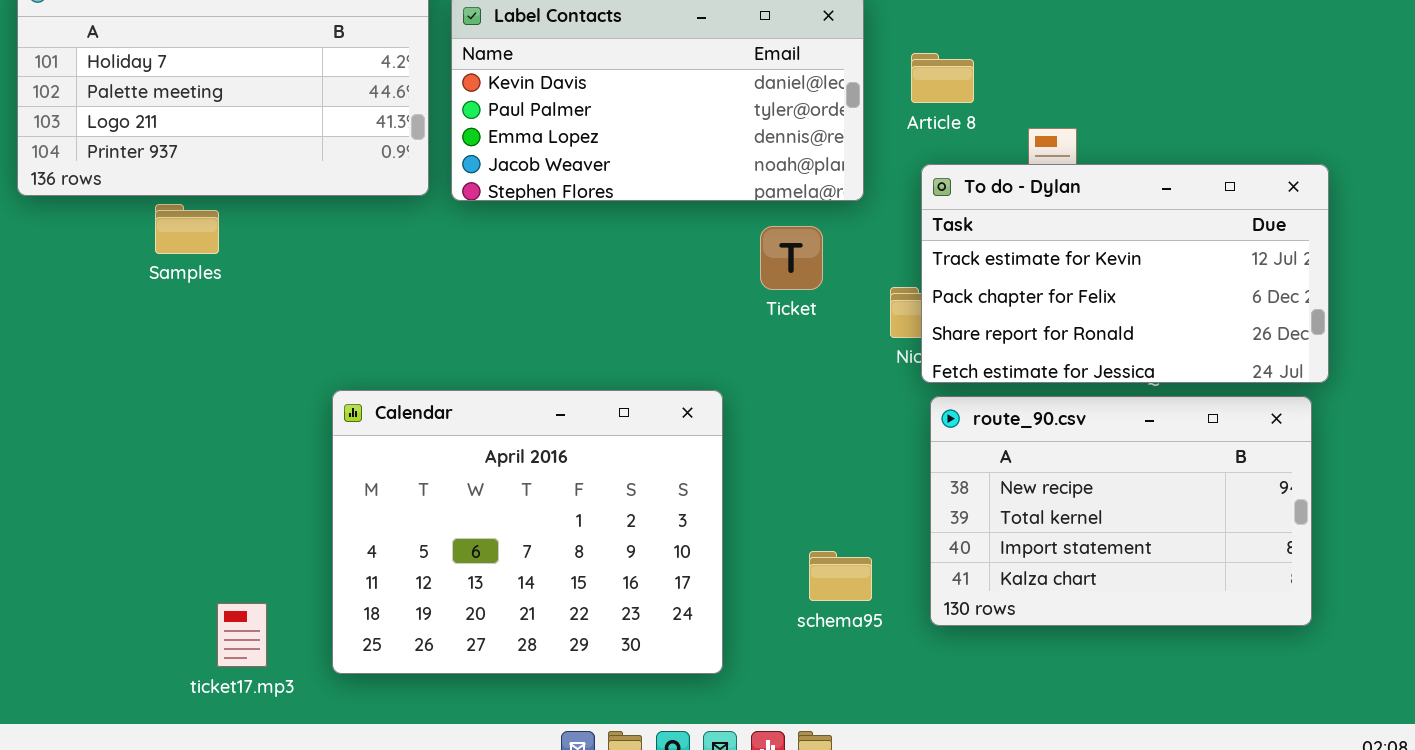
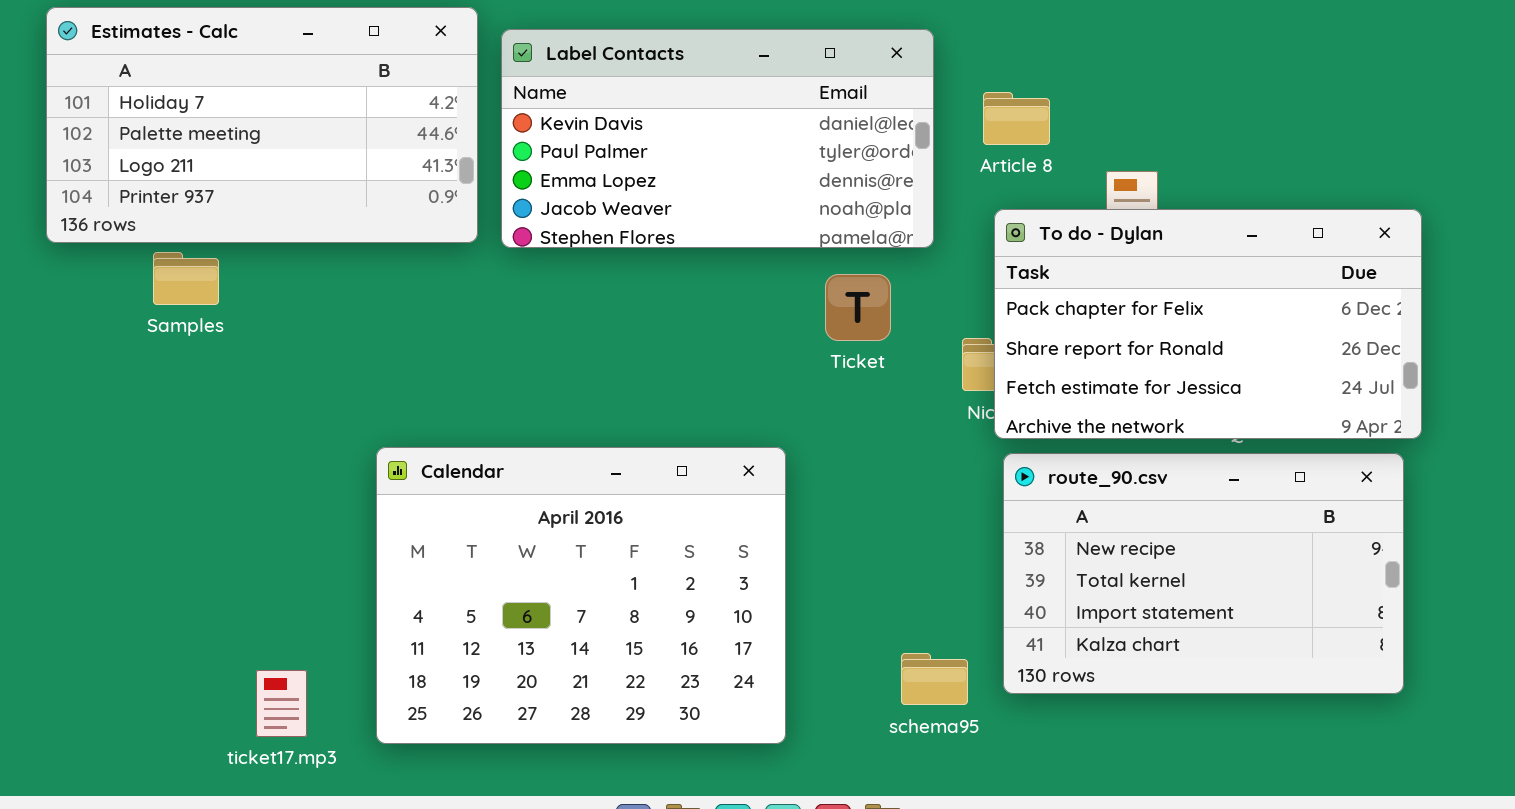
To do - Dylan: [921,164,1329,383] -> [994,209,1422,439], scrolled down 1 row
Samples: [155,204,219,254] -> [153,252,219,305], moved
schema95: [809,551,872,601] -> [901,653,968,705], moved

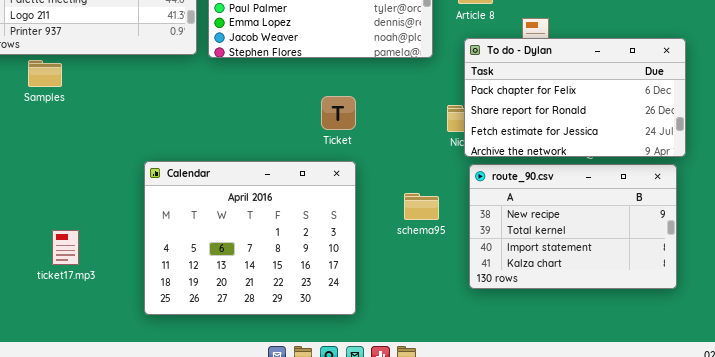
Ticket: [825,274,891,341] -> [321,96,356,130], moved
schema95: [901,653,968,705] -> [404,193,439,220], moved
ticket17.mp3: [256,670,307,737] -> [52,230,79,265], moved

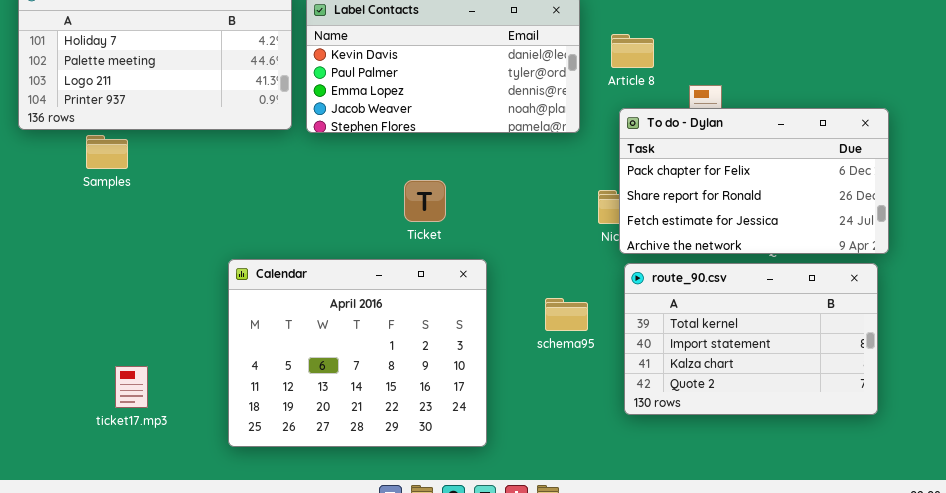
Ticket: [321,96,356,130] -> [404,180,446,222], moved
route_90.csv: [469,164,677,289] -> [624,263,878,415], scrolled down 1 row
ticket17.mp3: [52,230,79,265] -> [115,366,148,408], moved

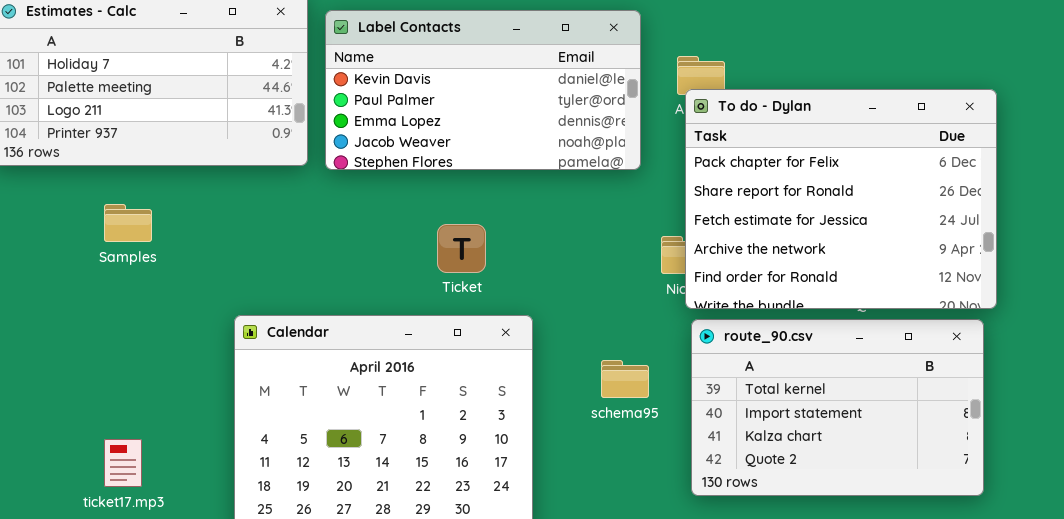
To do - Dylan: [619,108,889,254] -> [685,89,997,309], resized
Samples: [86,135,128,169] -> [104,204,152,242], moved

